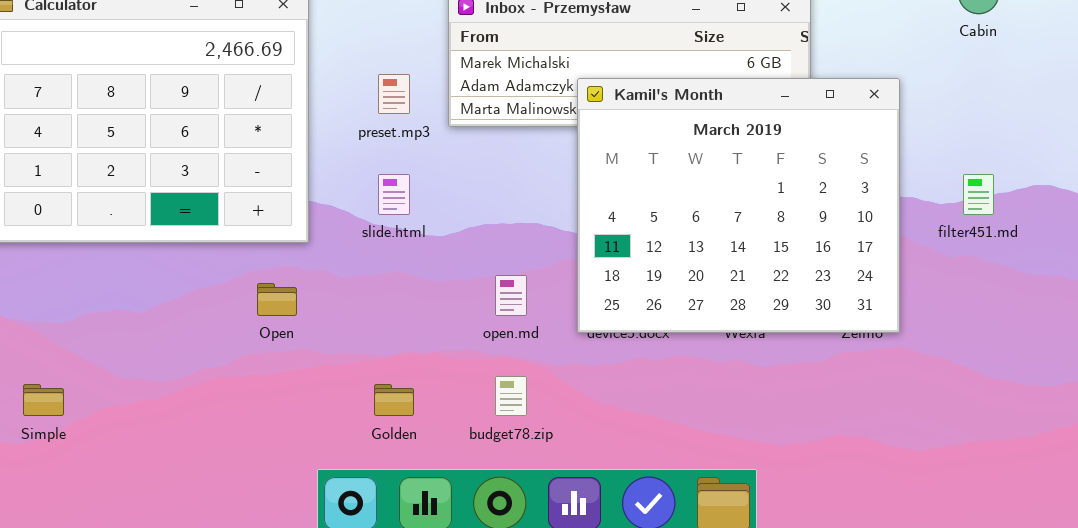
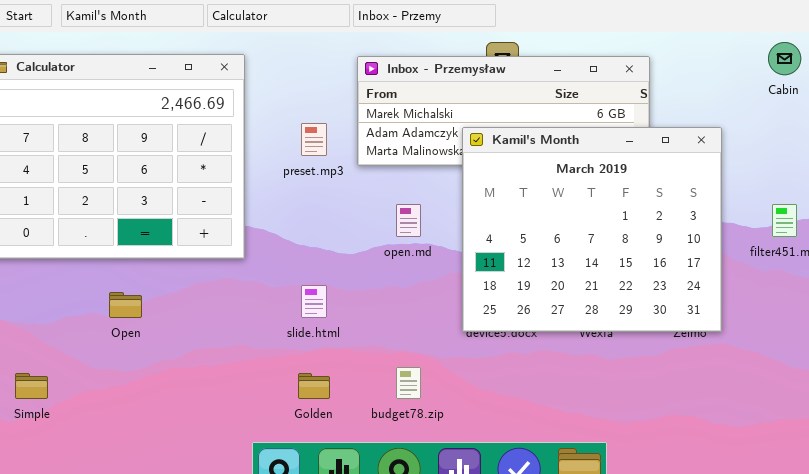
slide.html: [378,174,410,215] -> [301,285,327,318], moved
open.md: [495,275,527,316] -> [396,204,421,237], moved
Open: [257,283,297,316] -> [109,292,142,318], moved

